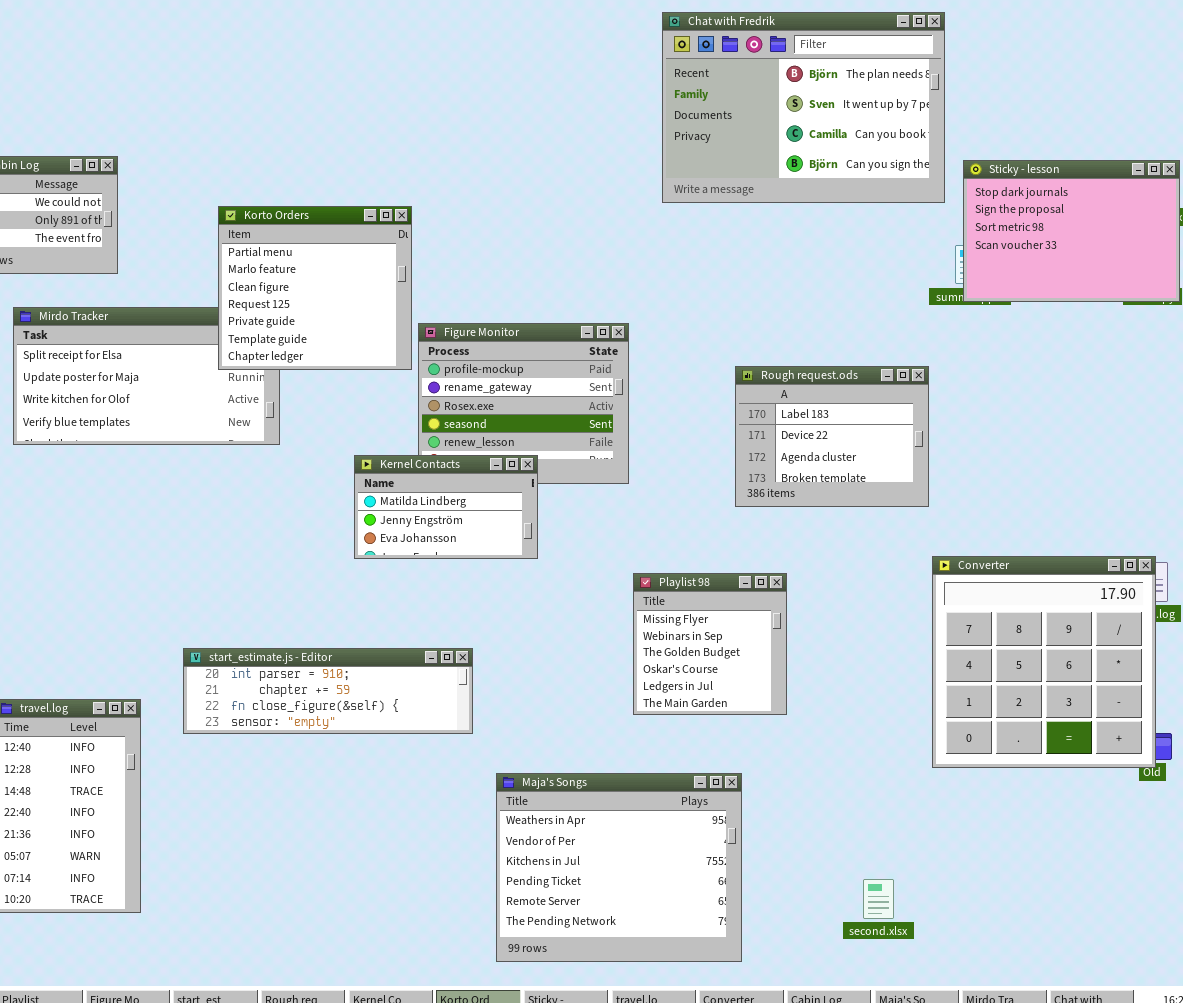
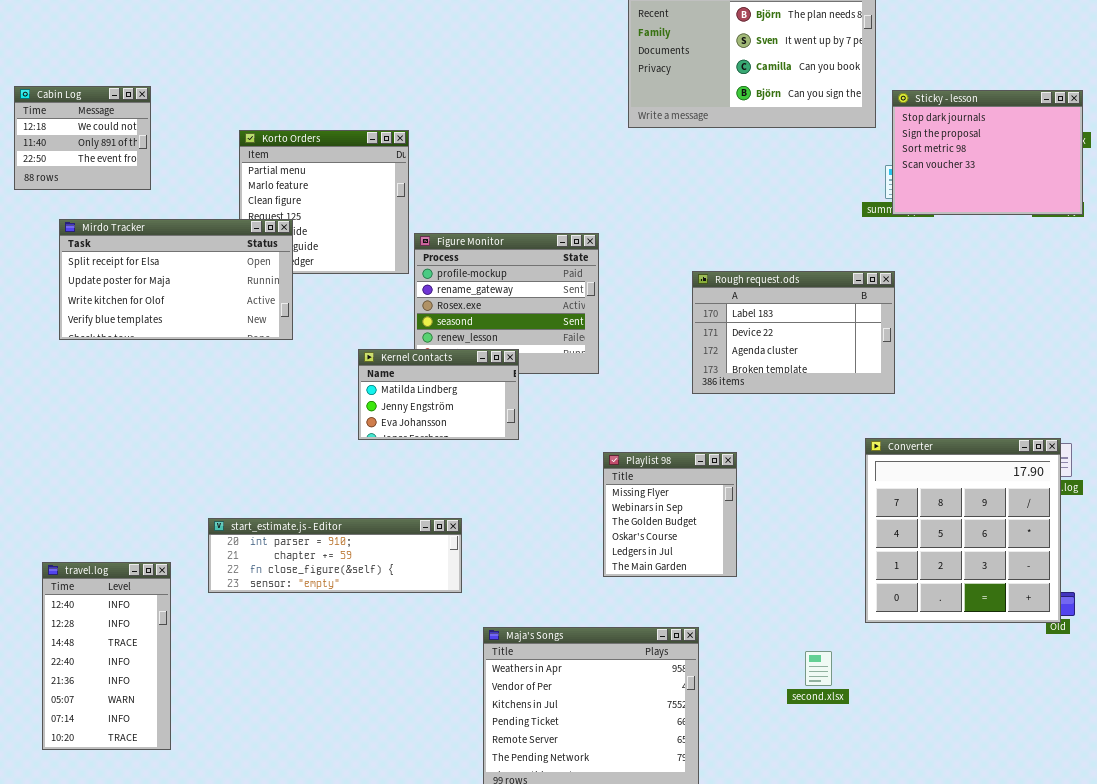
Mirdo Tracker: [13,307,280,445] -> [59,219,293,340], raised
Rough request.ods: [735,366,929,507] -> [692,271,895,394], resized
second.xlsx: [863,879,894,919] -> [805,651,832,686], moved

